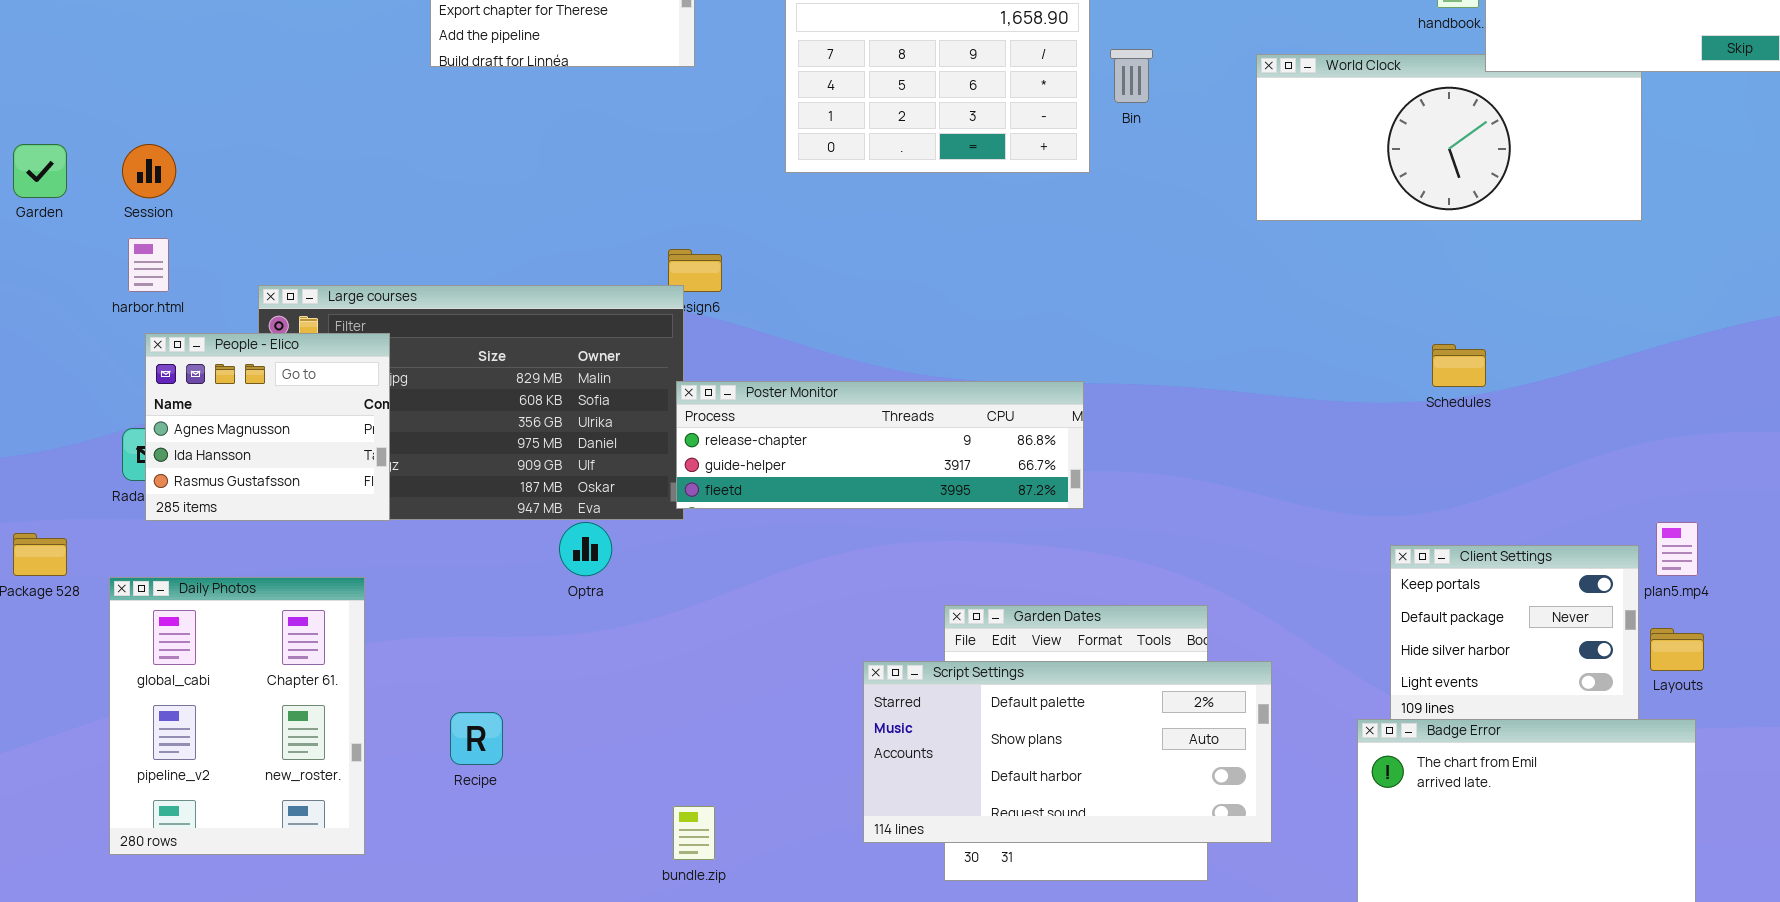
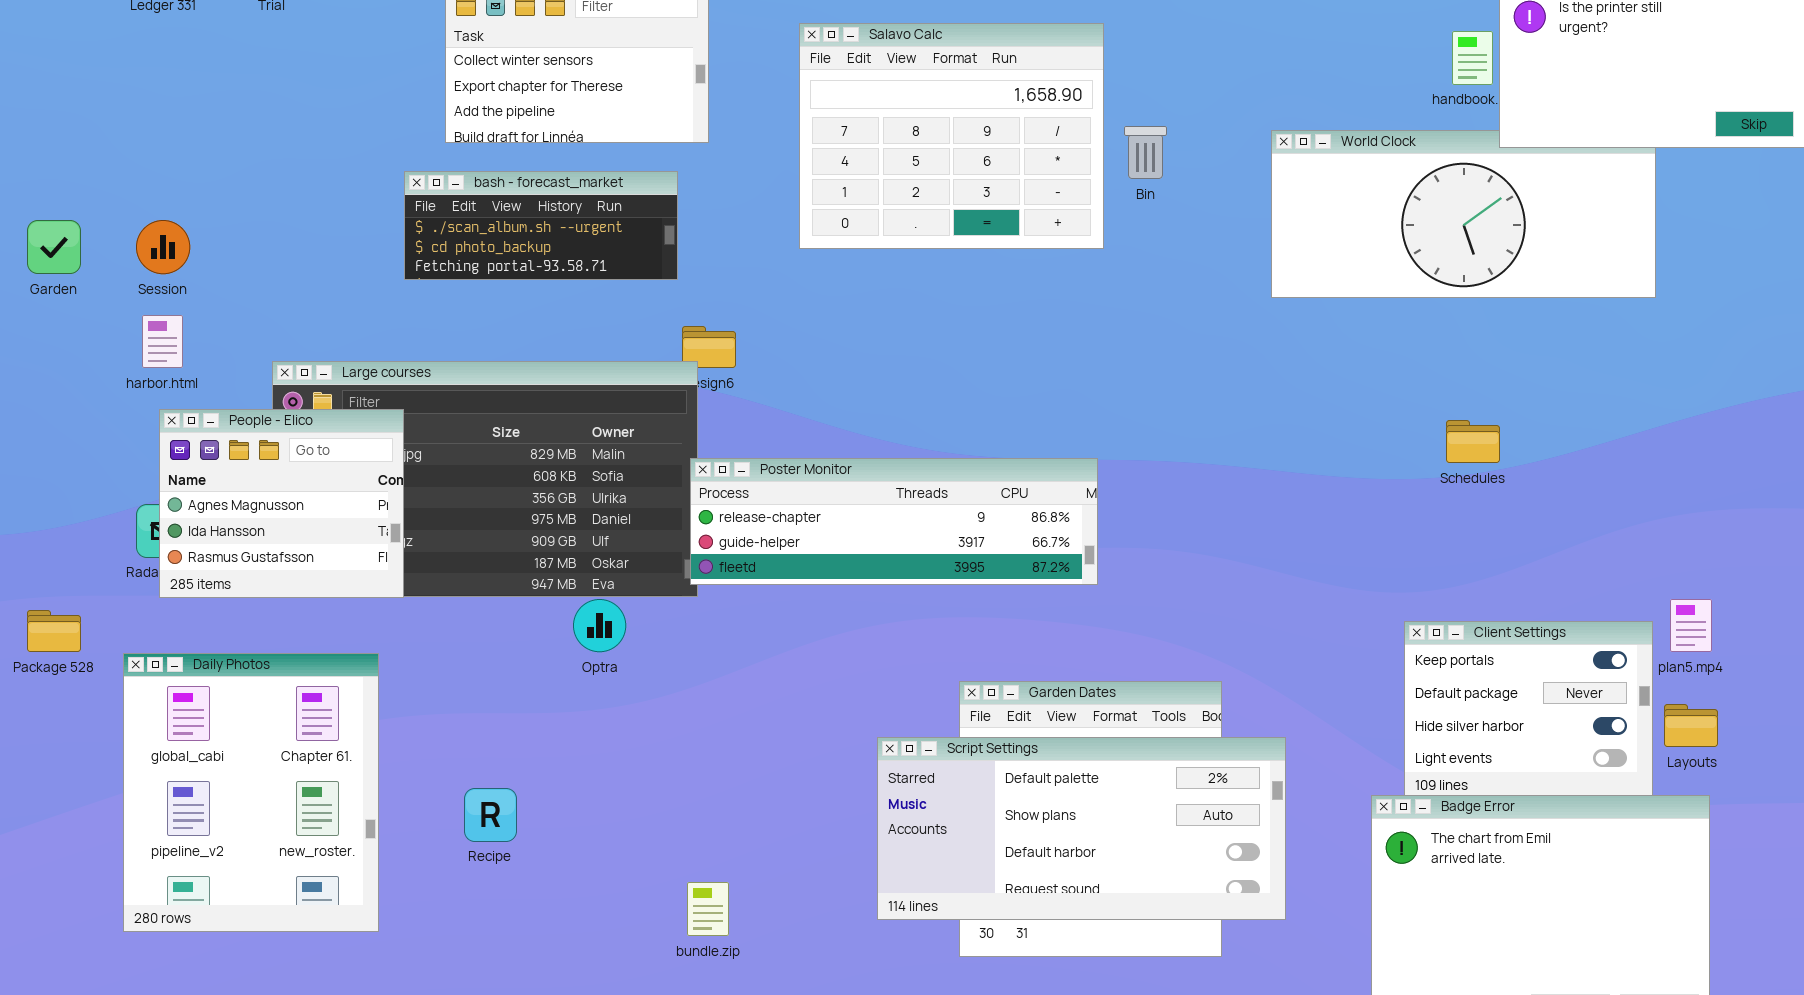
bash - forecast_market: none -> [404,171,678,280], opened

